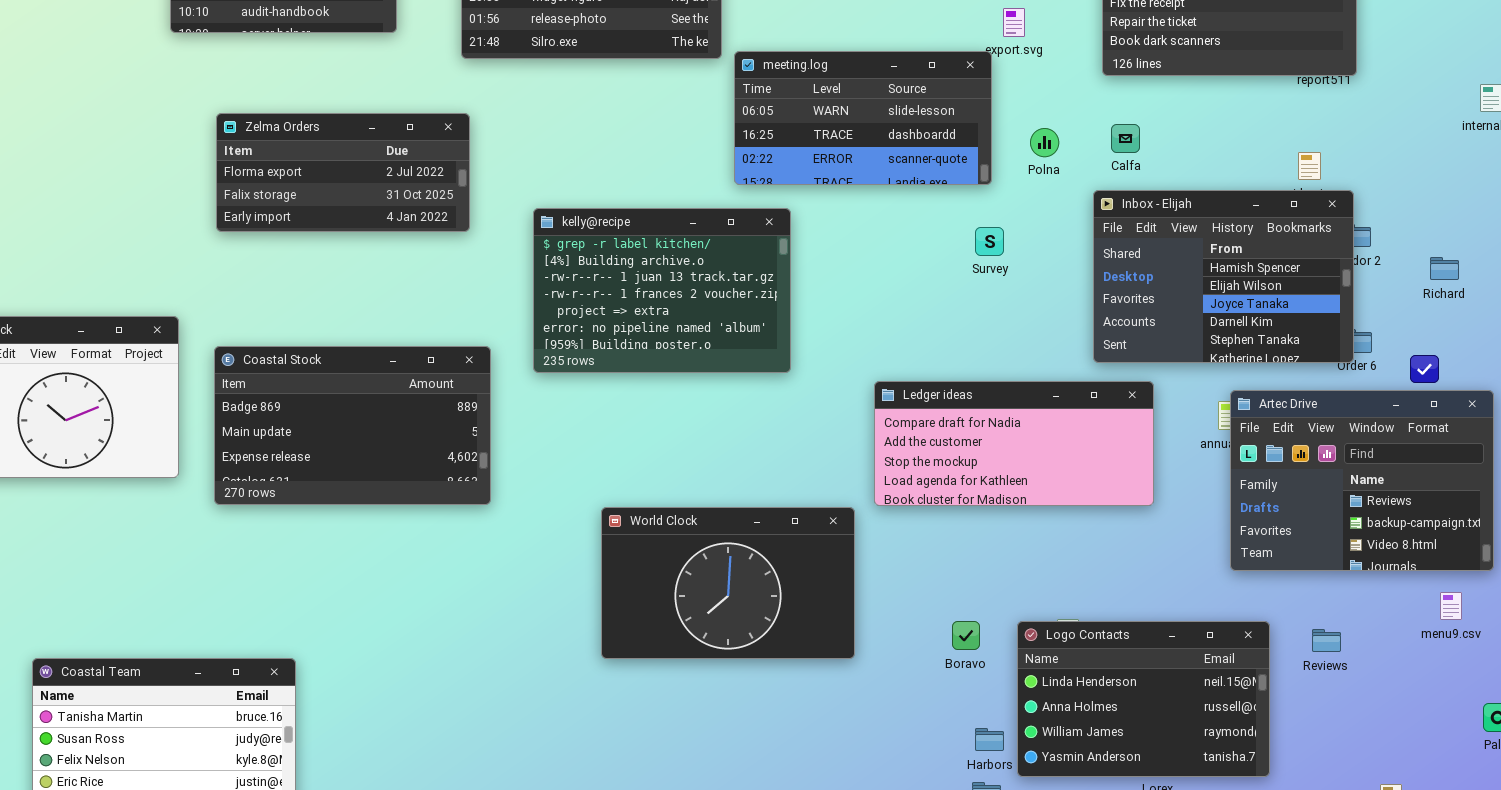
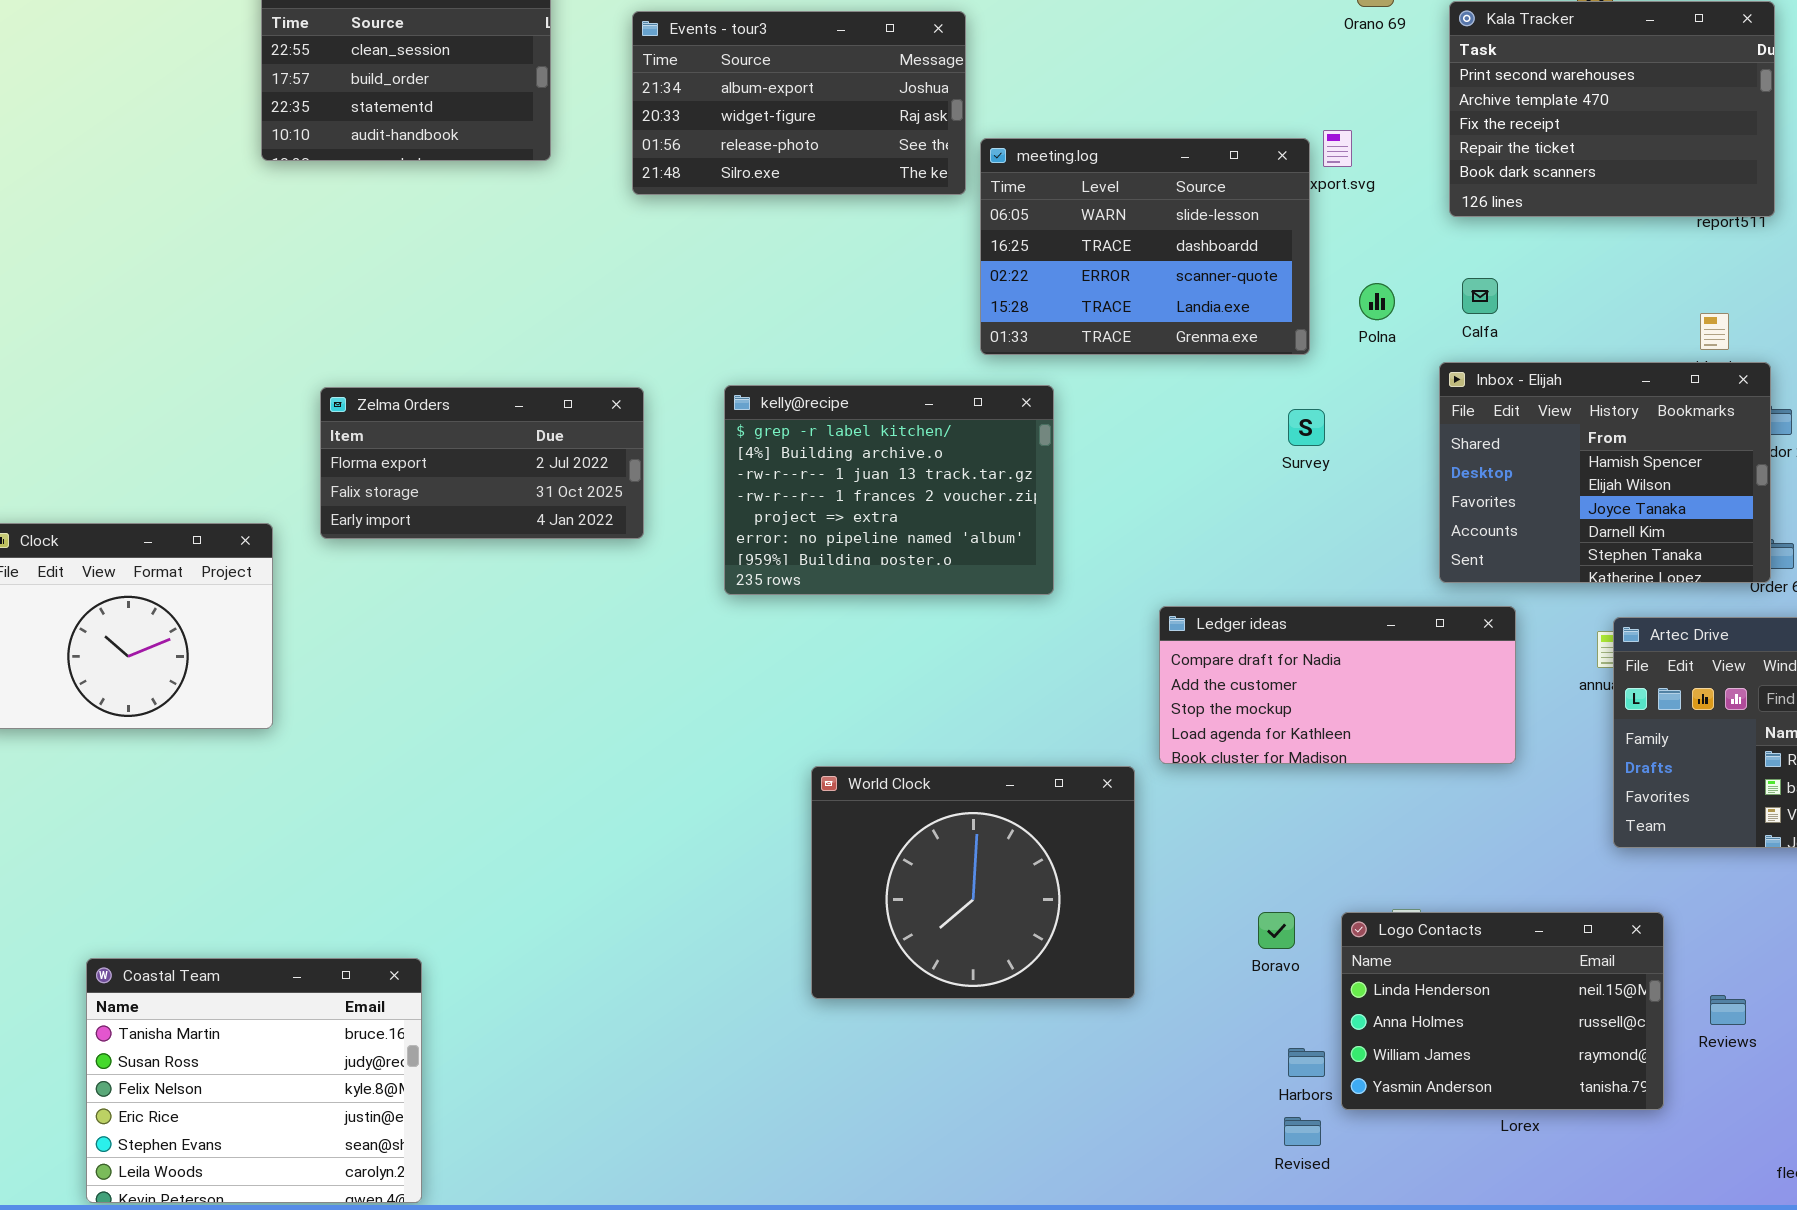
meeting.log: [734,51,992,185] -> [980,138,1310,355], resized
Zelma Orders: [216,113,470,232] -> [320,387,644,539], moved
Coastal Stock: [214,346,491,505] -> none, closed
World Clock: [601,507,855,659] -> [811,766,1135,999], resized
Reviews: [1312,629,1341,652] -> [1710,995,1746,1025], moved

